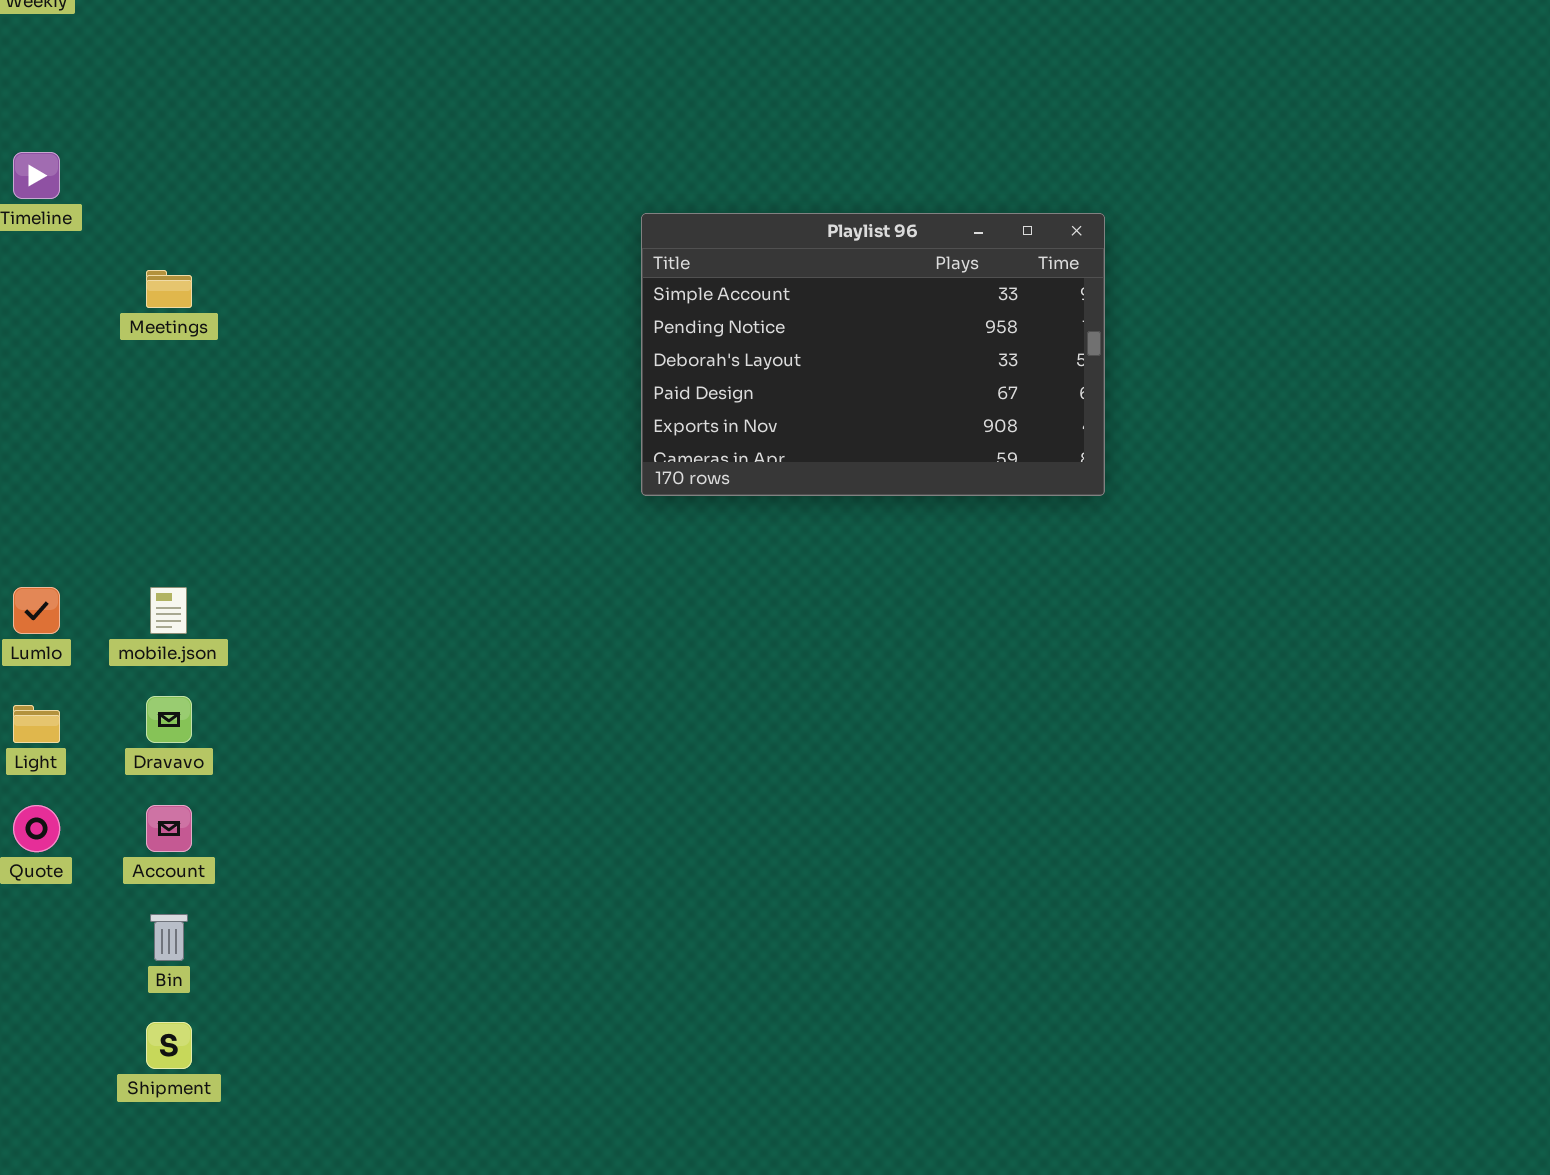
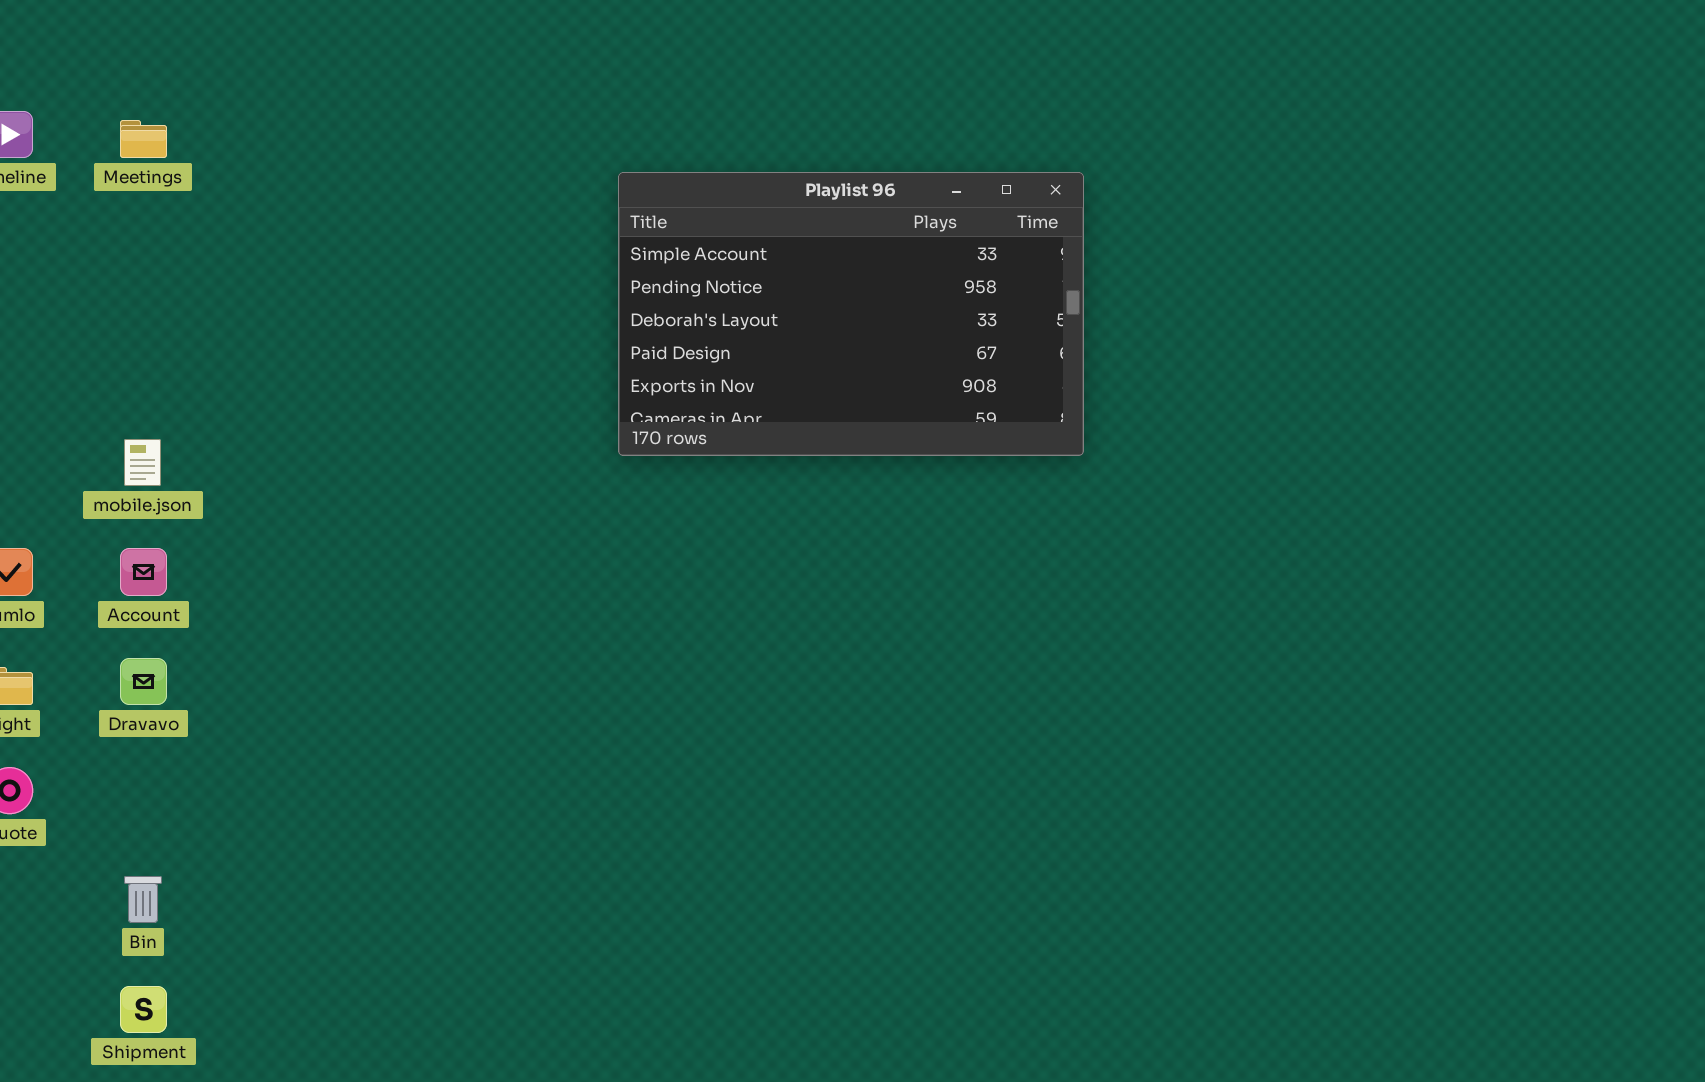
Meetings: [146,270,192,308] -> [120,120,167,158], moved
mobile.json: [150,587,187,634] -> [124,439,161,486], moved
Account: [146,805,192,852] -> [120,548,167,596], moved

